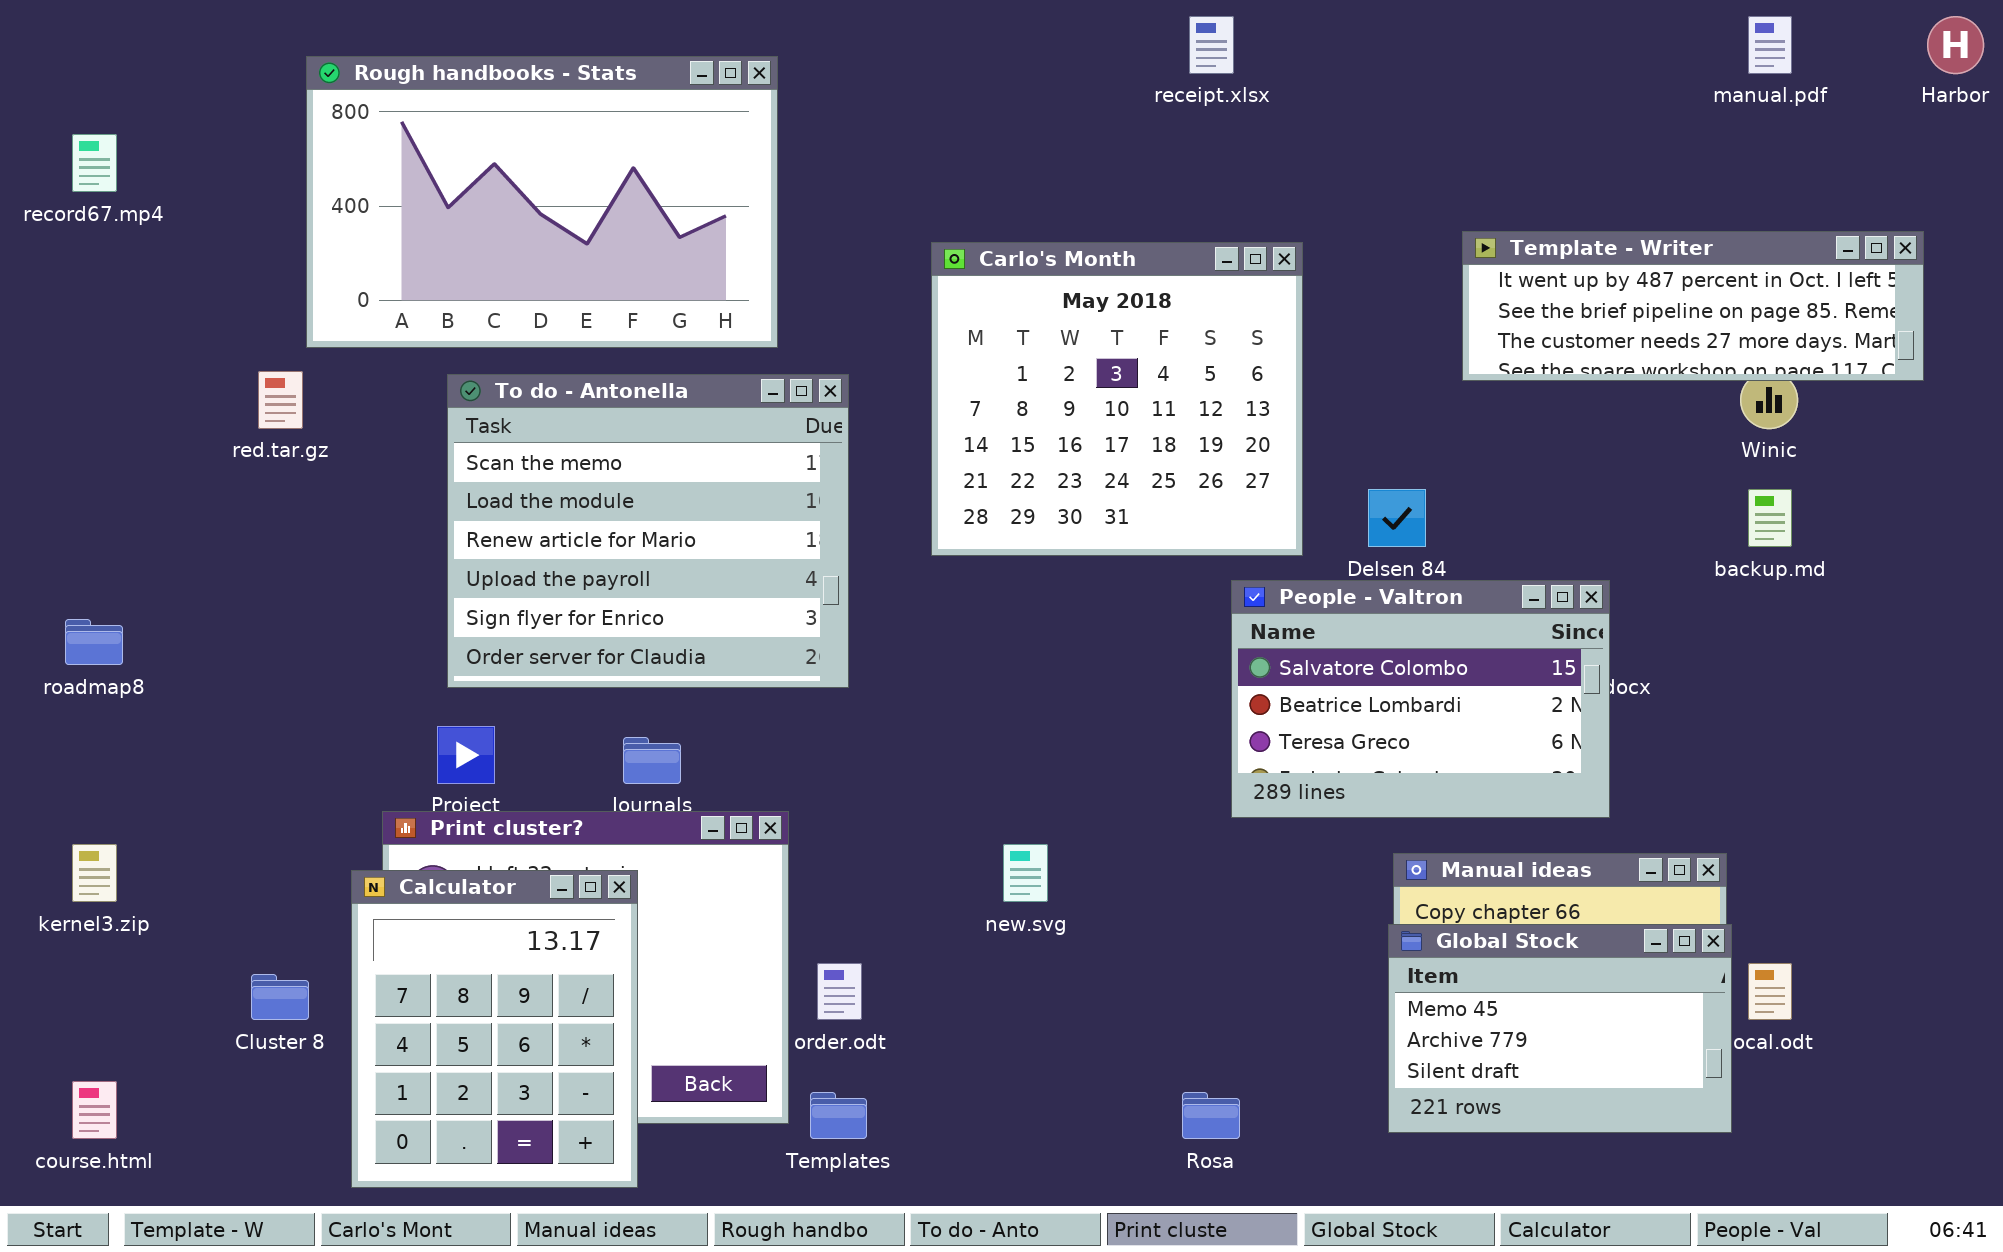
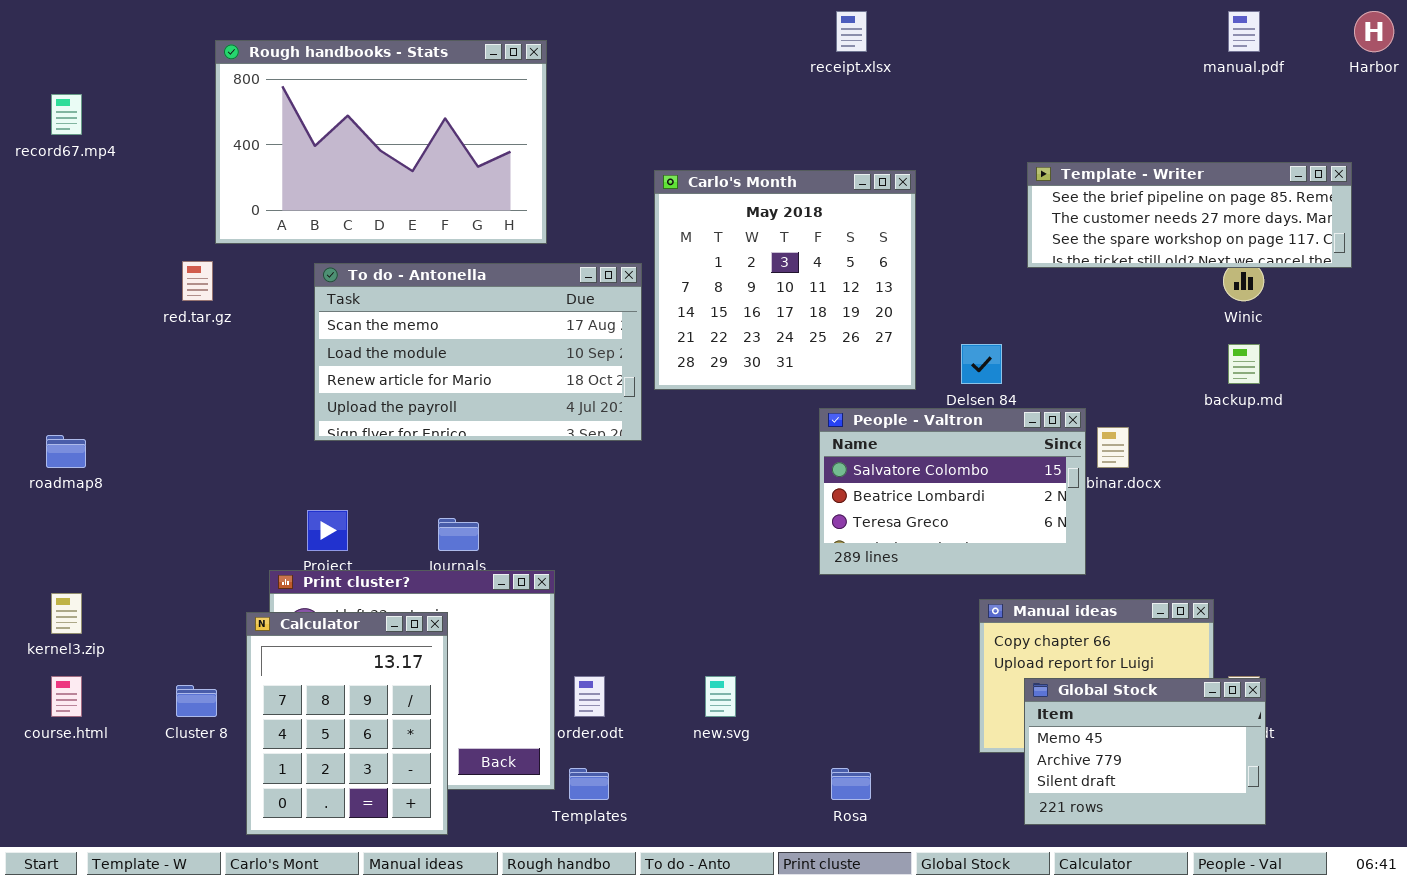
Template - Writer: [1462,231,1924,381] -> [1027,162,1352,268], scrolled down 1 row
To do - Antonella: [447,374,849,688] -> [314,263,642,441], resized
People - Valtron: [1231,580,1610,818] -> [819,408,1086,575], moved
new.svg: [1003,844,1048,902] -> [705,676,736,717], moved
Global Stock: [1388,924,1732,1133] -> [1024,678,1266,825], moved
course.html: [72,1081,117,1139] -> [51,676,82,717], moved

